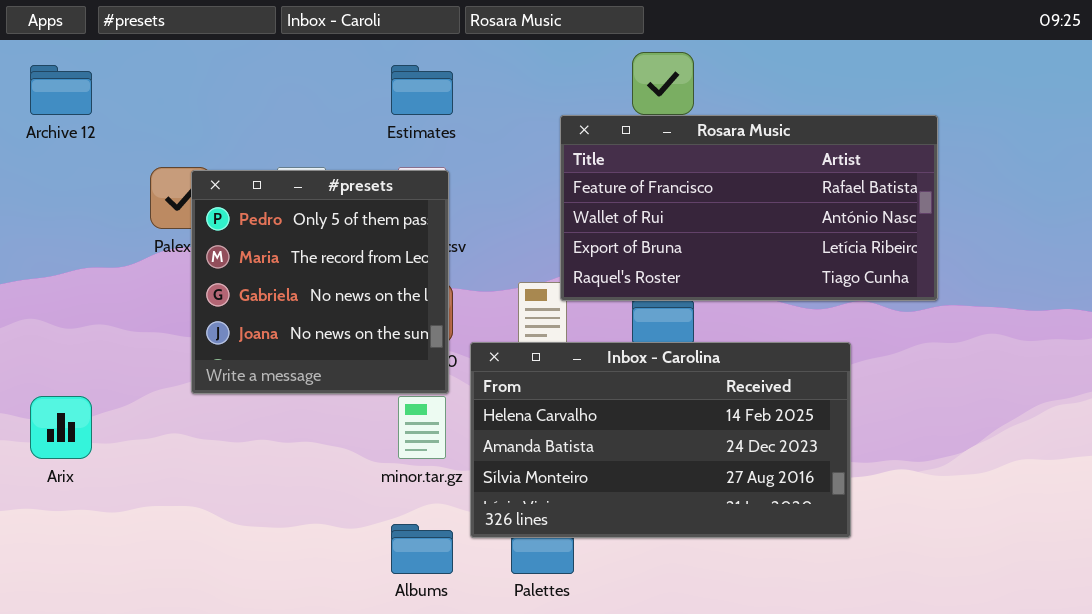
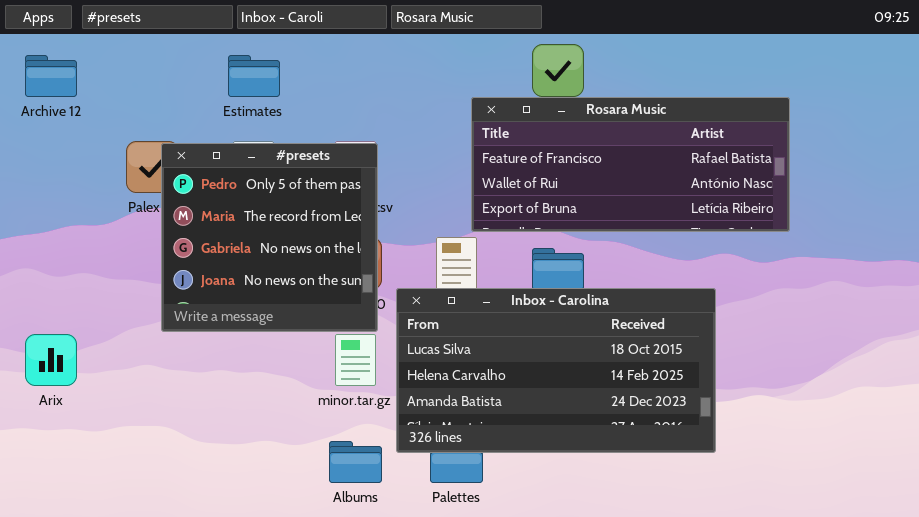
Estimates: [391,65,453,115] -> [228,55,280,97], moved
Rosara Music: [560,115,938,301] -> [471,97,790,232], resized
Inbox - Carolina: [470,342,851,538] -> [396,288,716,453], scrolled up 1 row

